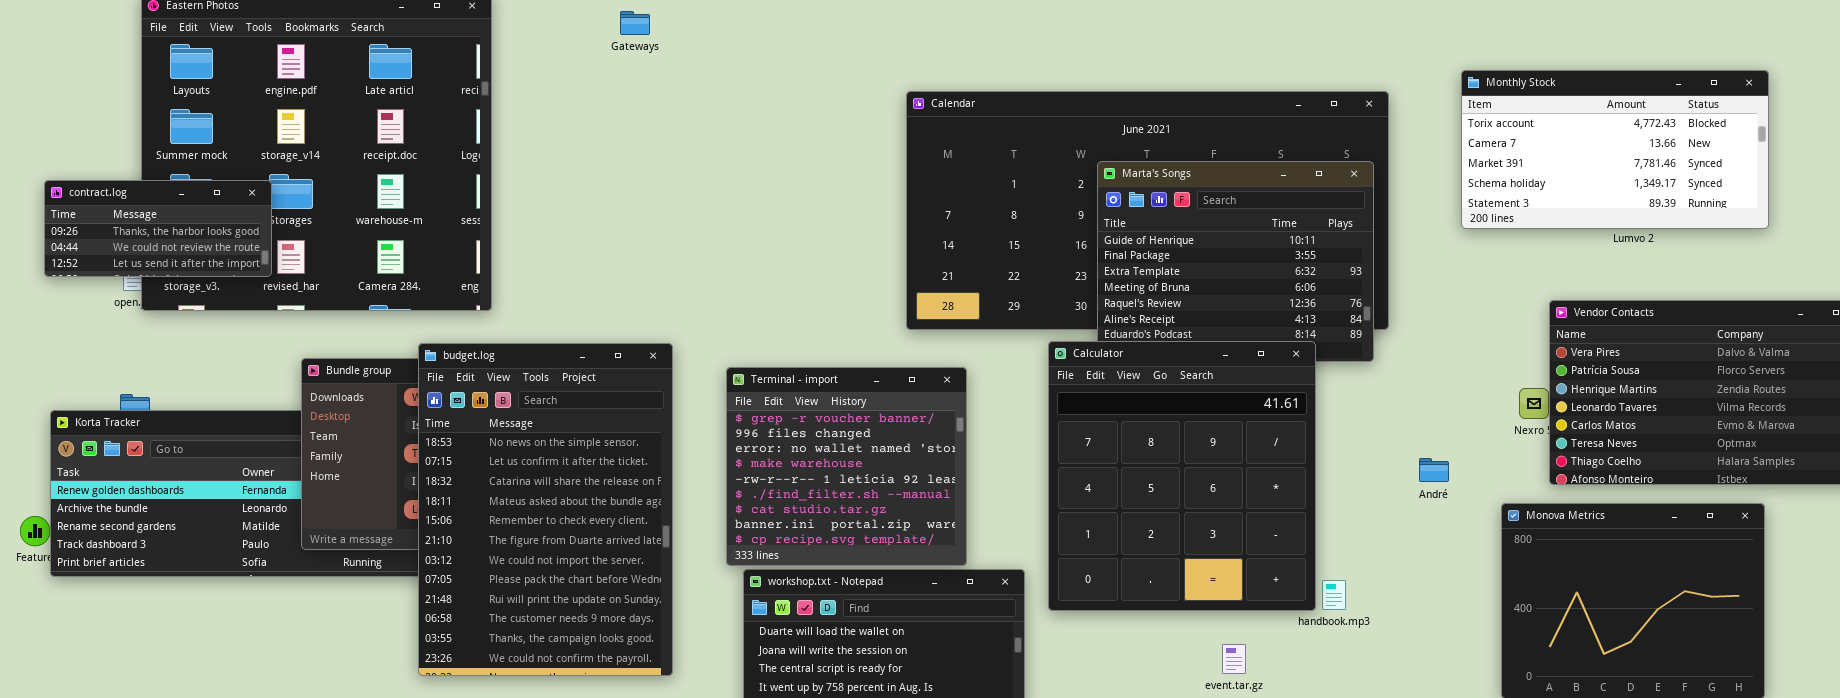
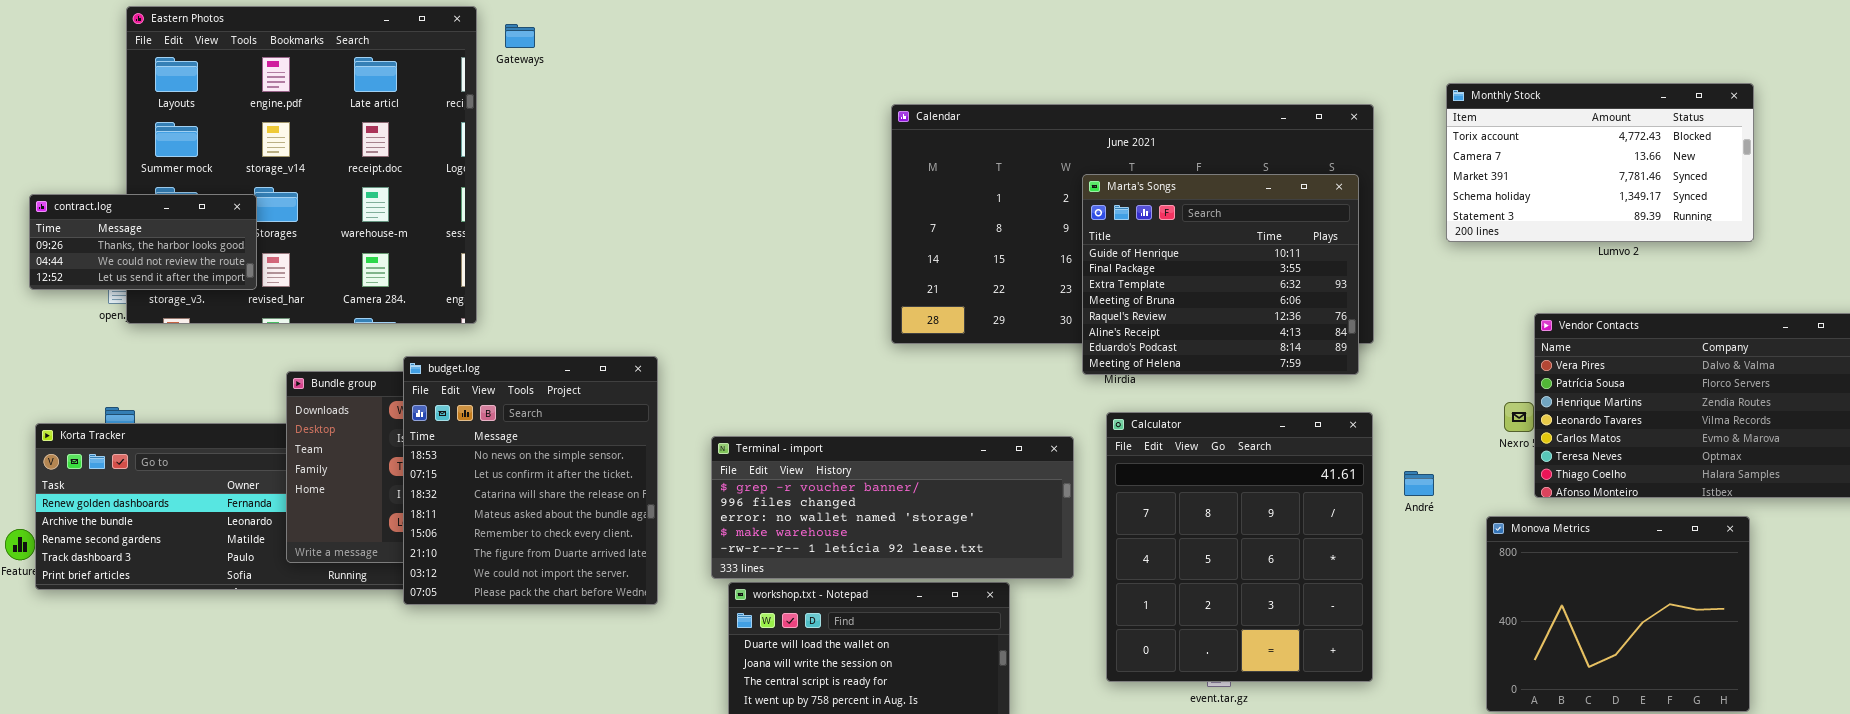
Gateways: [620,11,650,35] -> [505,24,535,48], moved
Calculator: [1048,341,1316,611] -> [1106,412,1373,682], moved
budget.log: [418,343,673,676] -> [403,356,658,605], resized
Terminal - import: [726,367,967,566] -> [711,436,1074,579], resized

